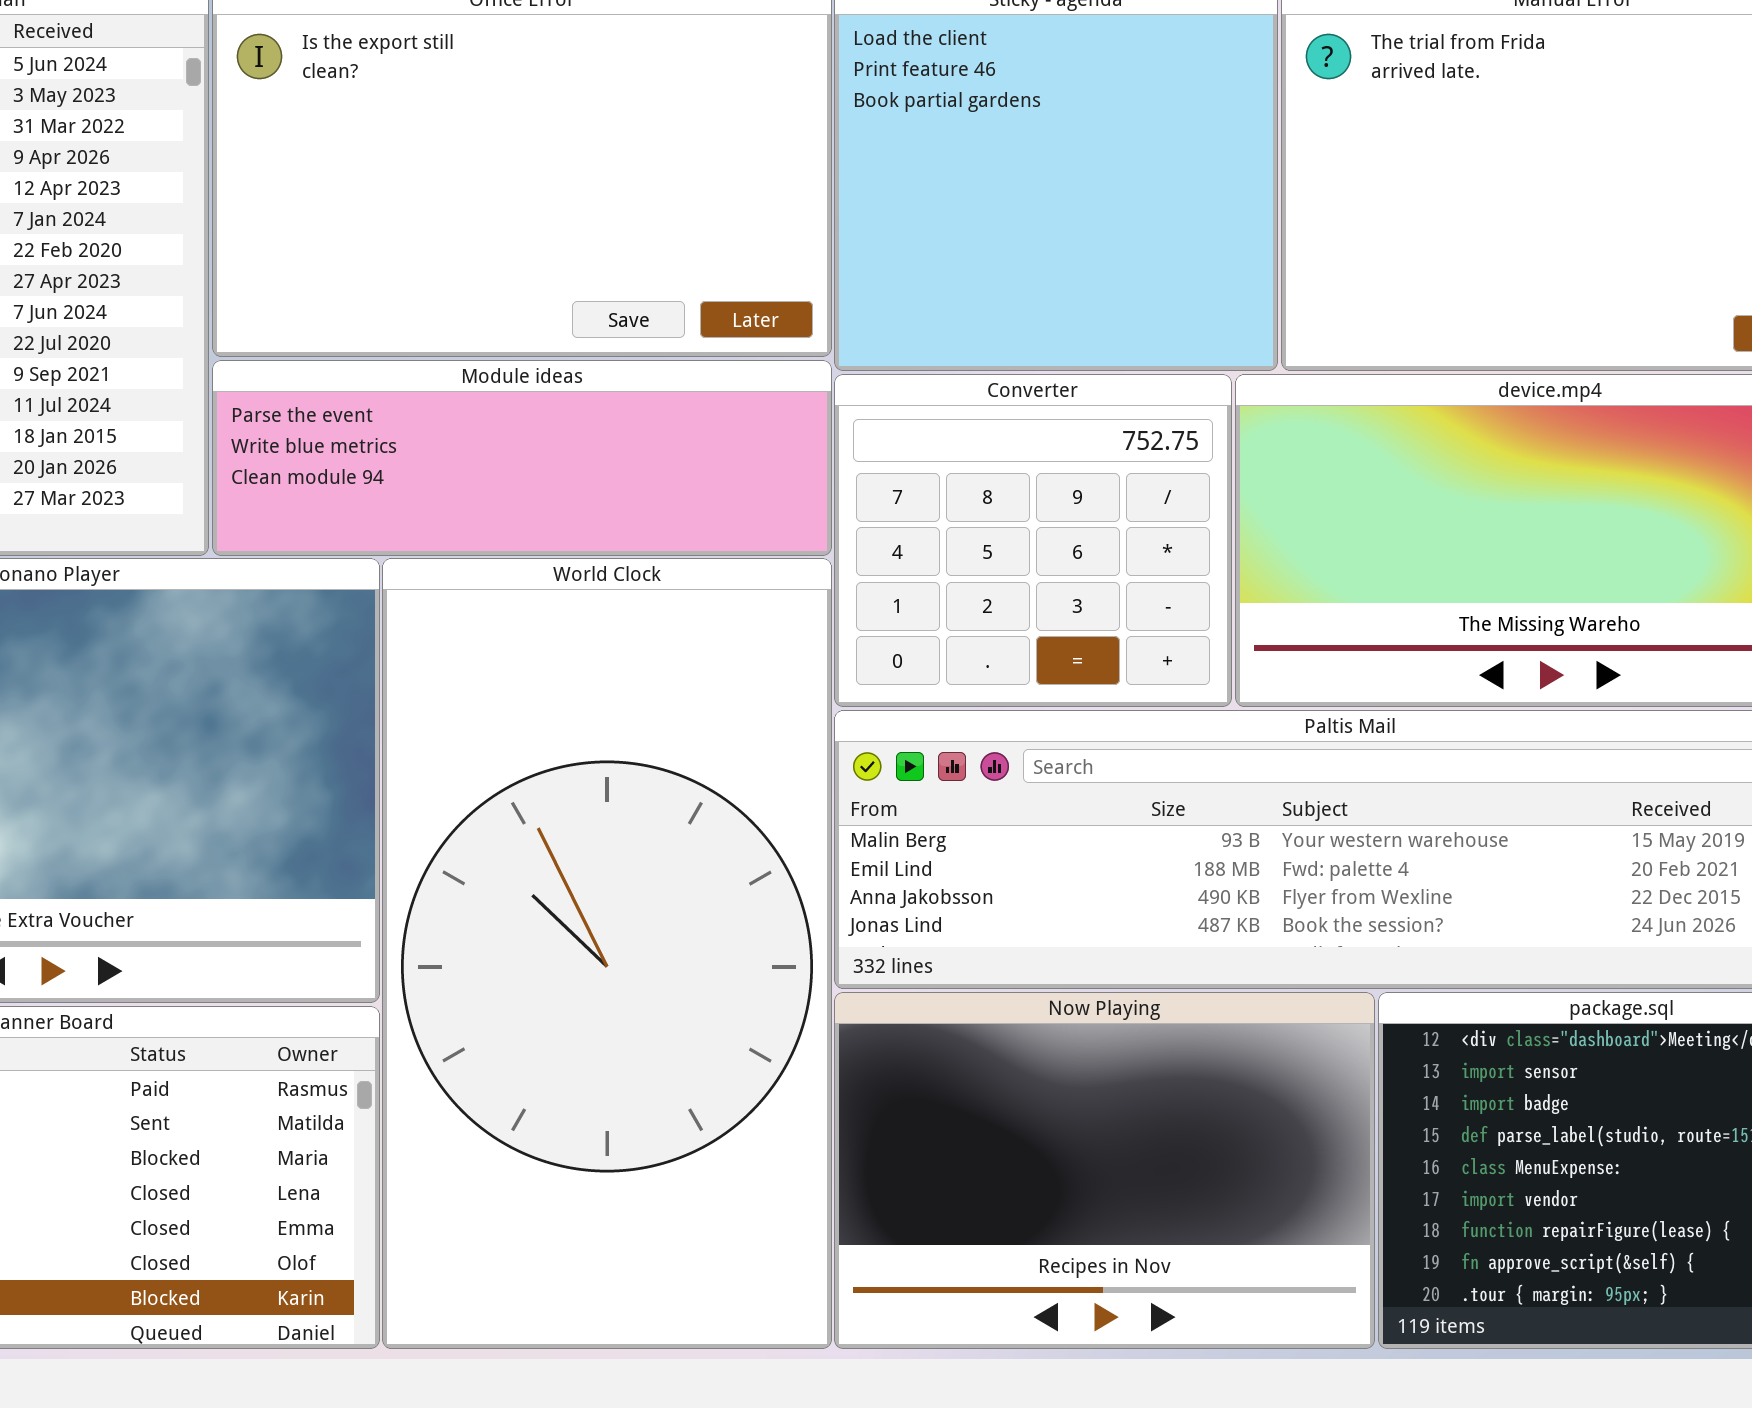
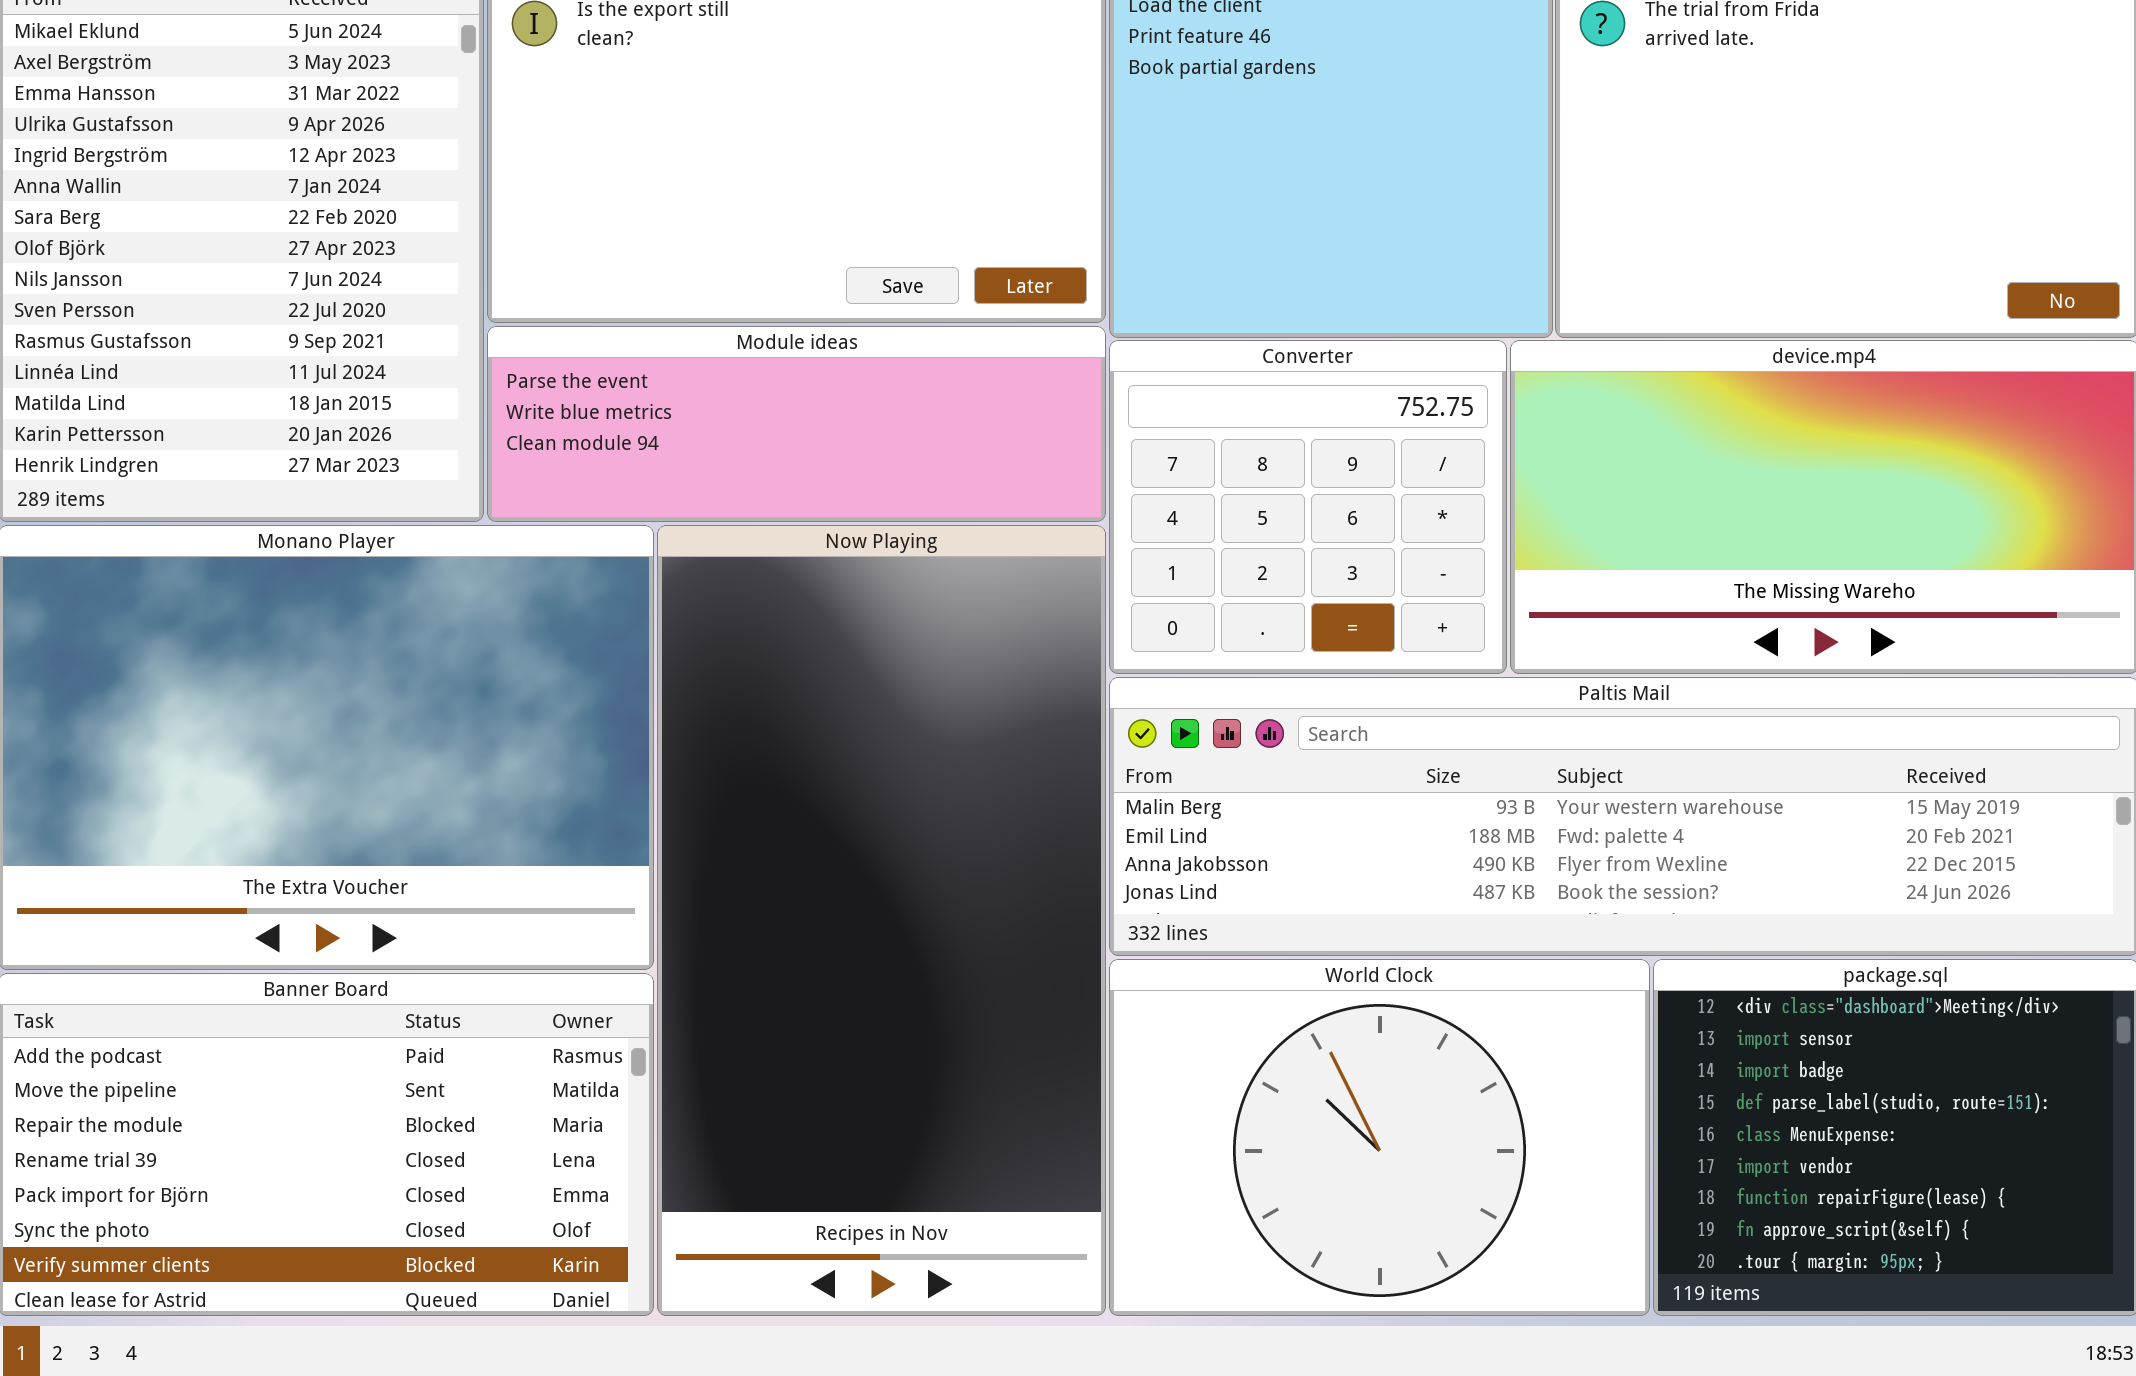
World Clock: [382,558,832,1349] -> [1109,959,1650,1316], moved, resized
Now Playing: [834,992,1375,1349] -> [657,525,1106,1316], moved, resized

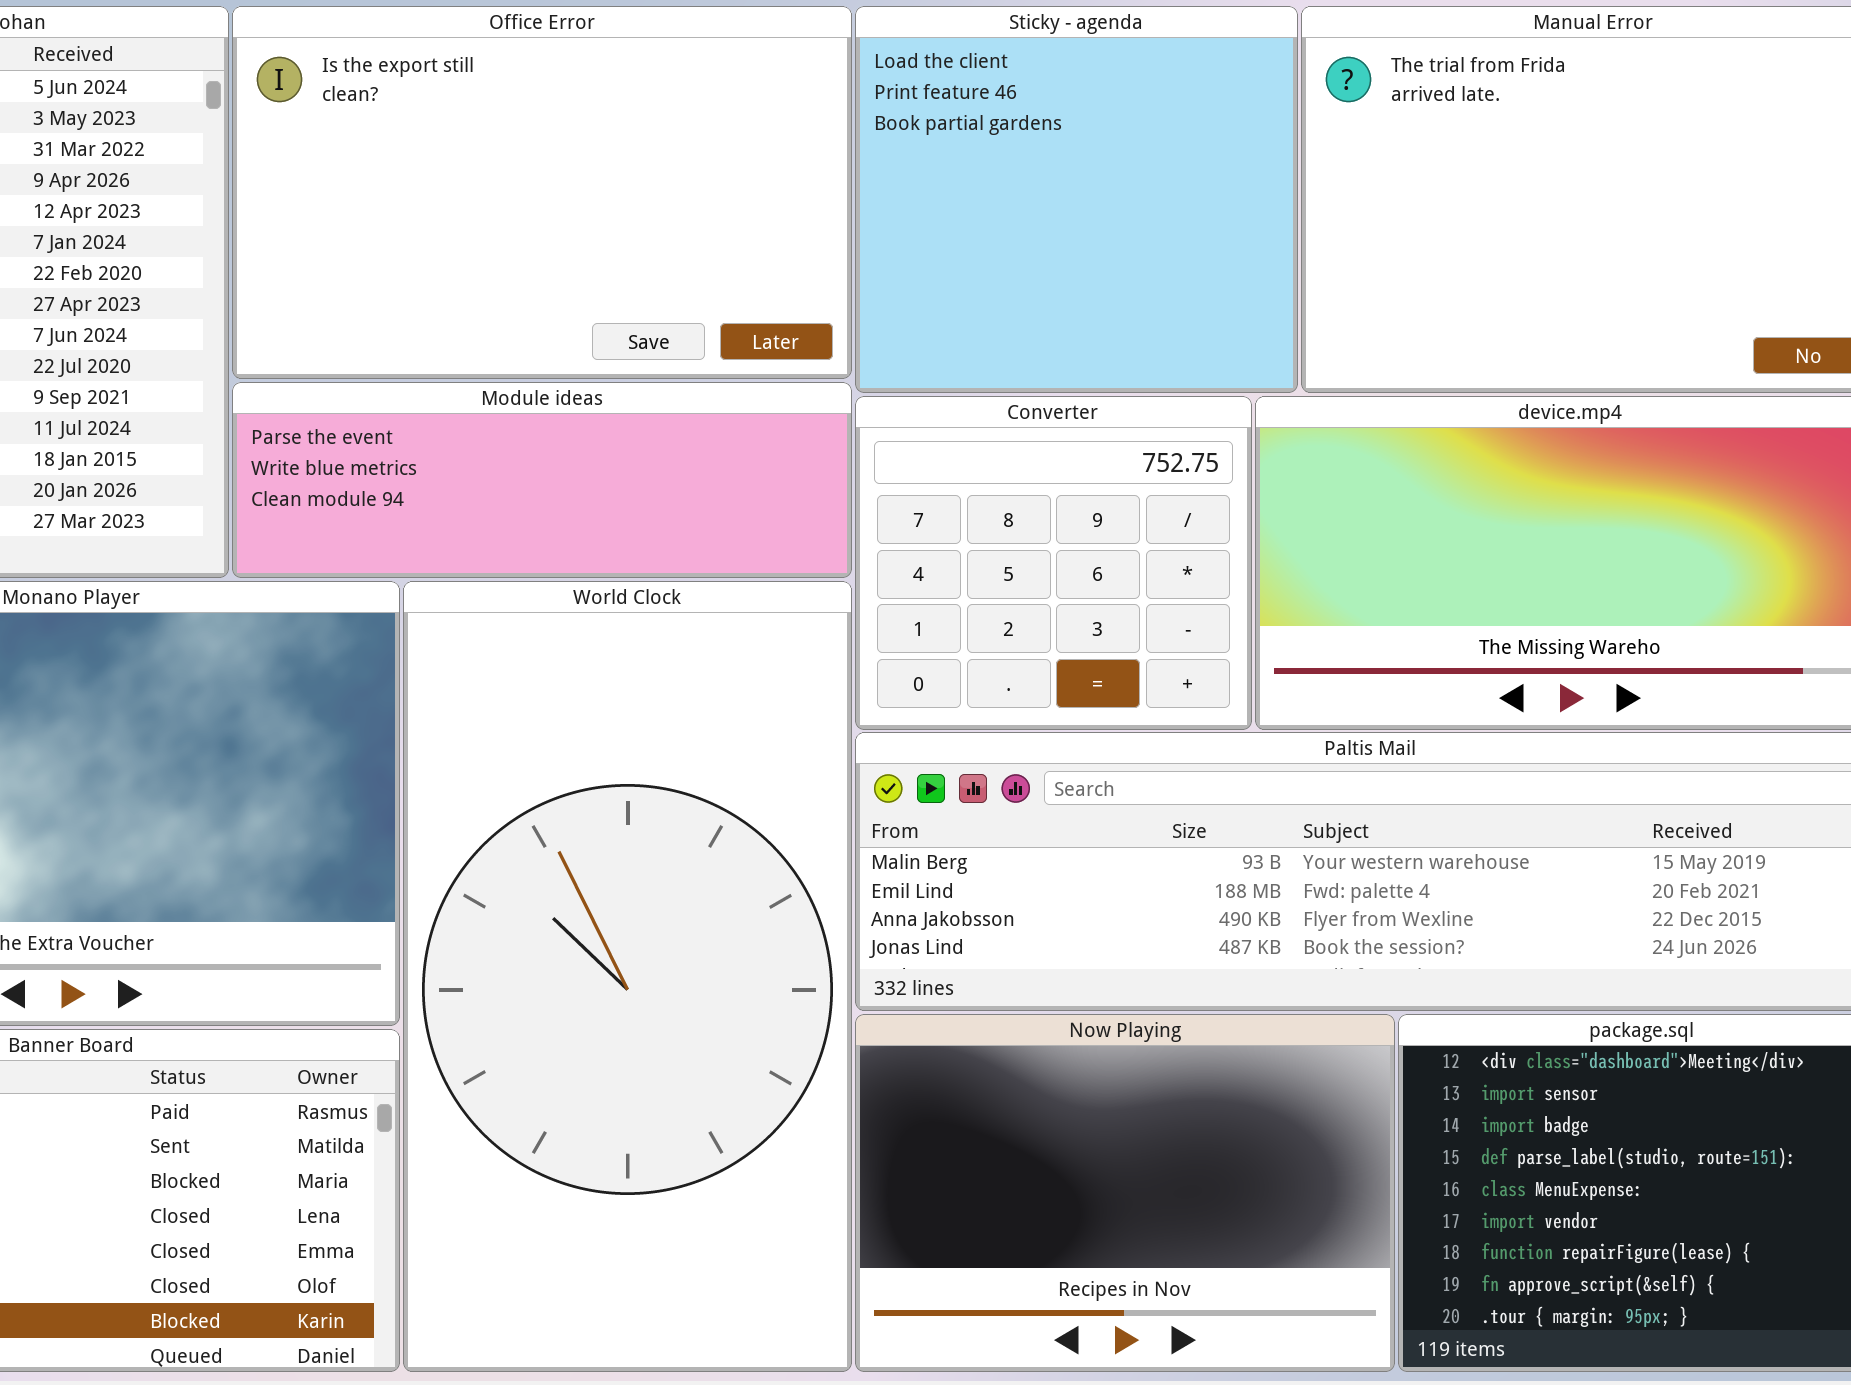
Now Playing: [657,525,1106,1316] -> [855,1014,1395,1372], moved, resized
World Clock: [1109,959,1650,1316] -> [403,581,852,1372], moved, resized

